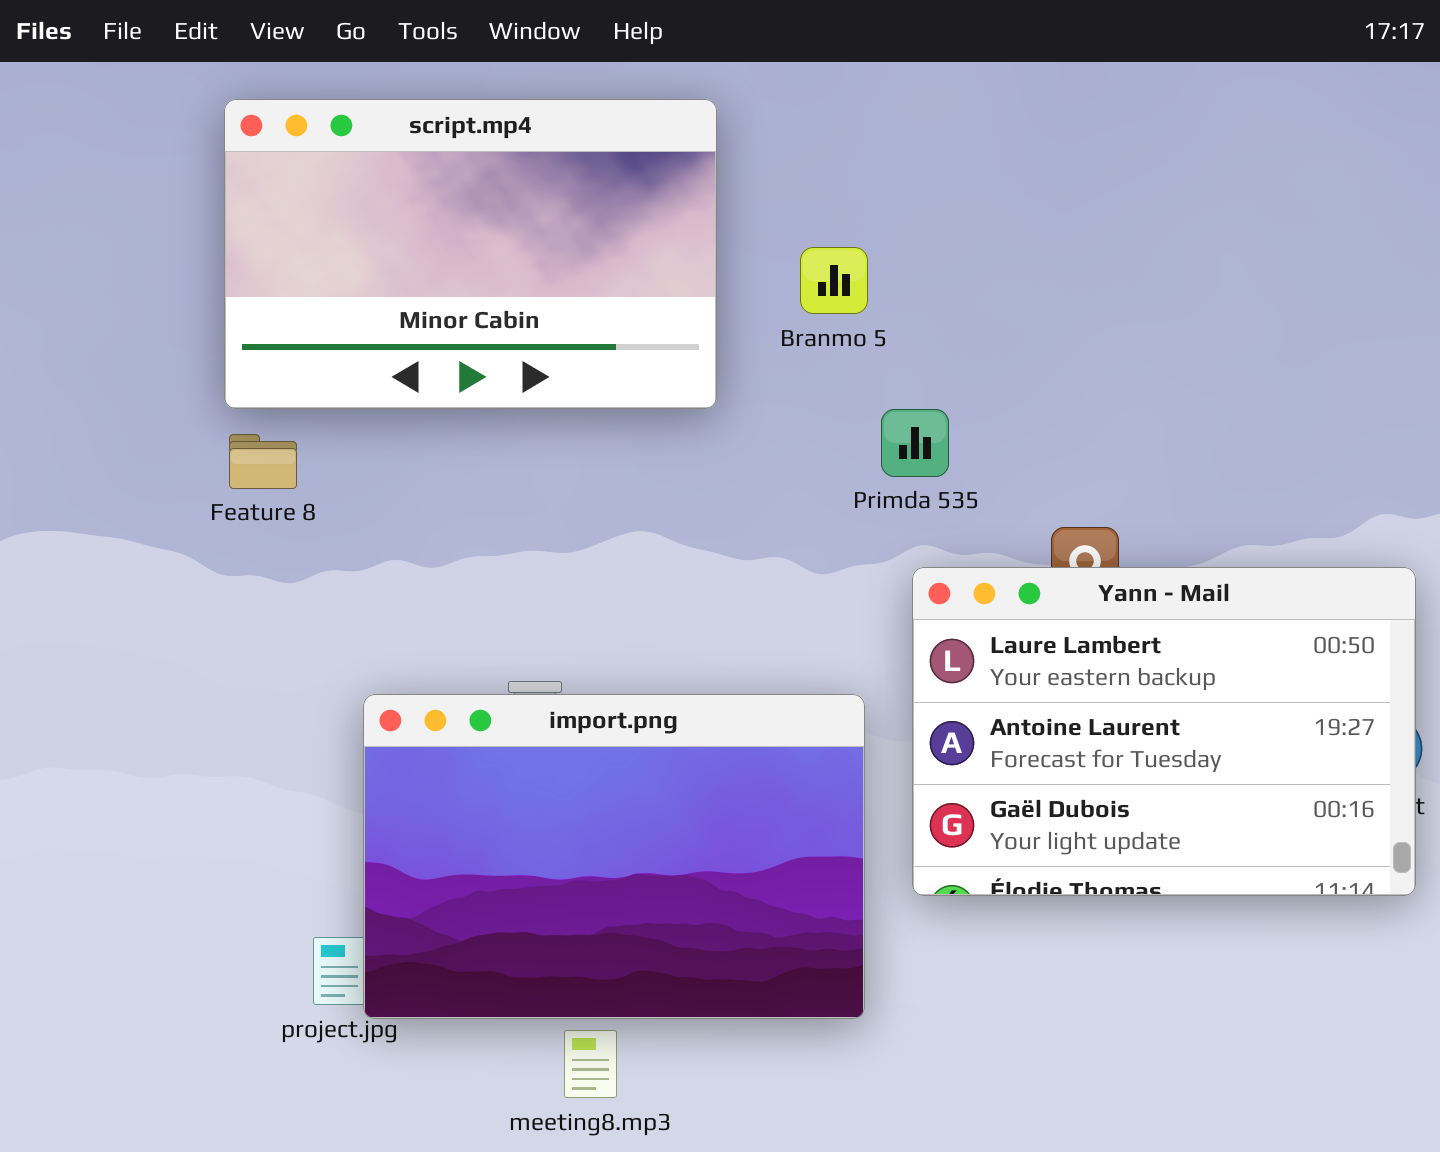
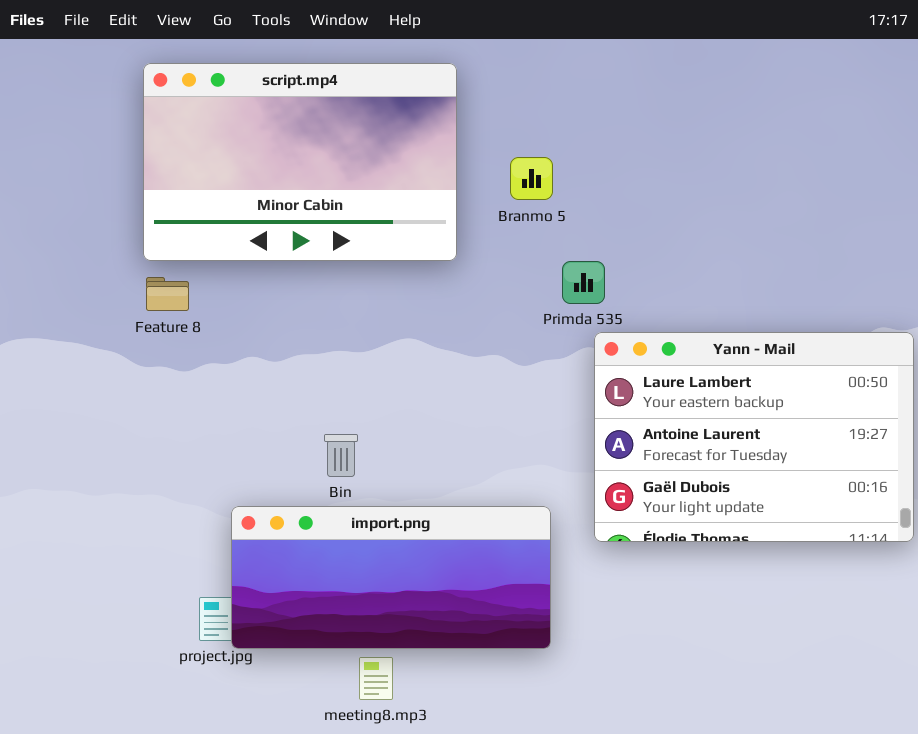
Yann - Mail: [912,567,1416,896] -> [594,332,914,542], moved
import.png: [363,694,865,1019] -> [231,506,551,649], resized

